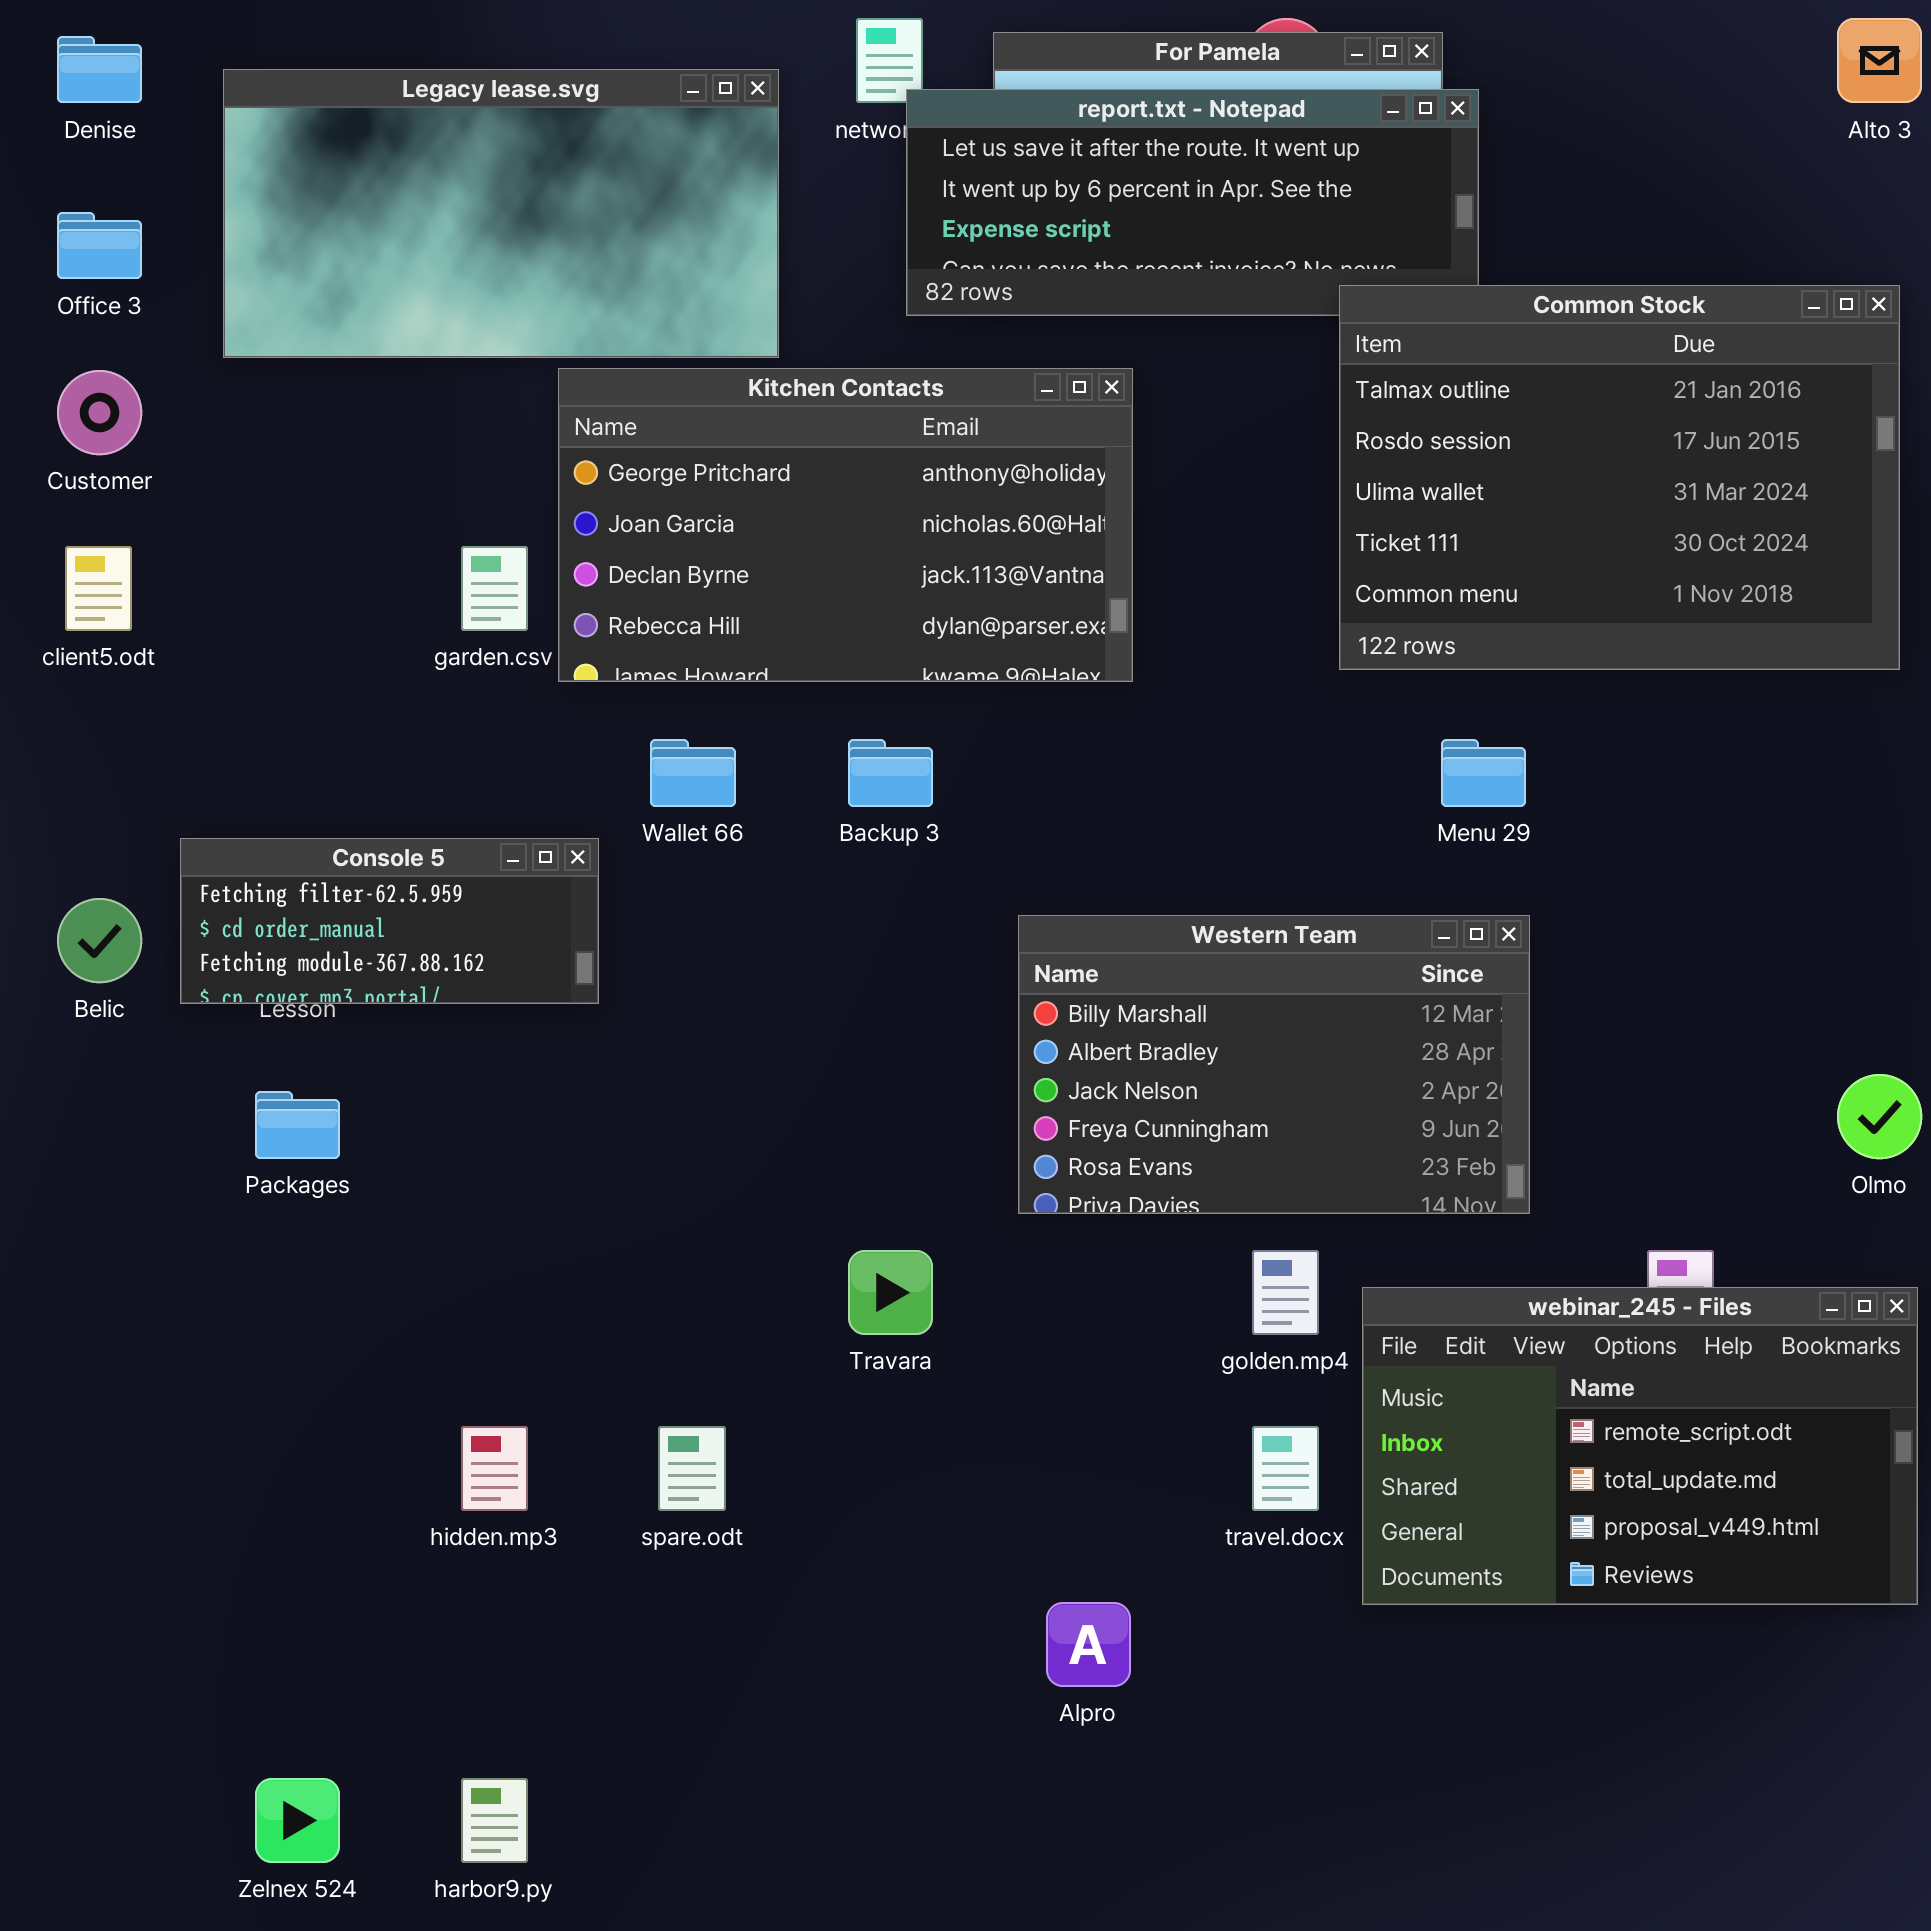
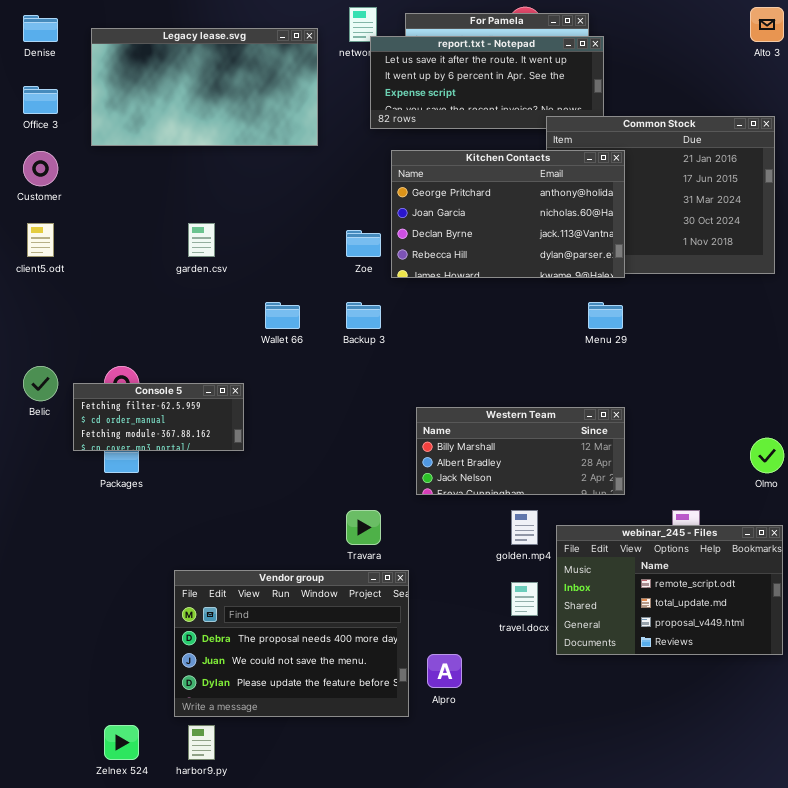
Kitchen Contacts: [558,368,1133,682] -> [391,150,625,278], moved
Console 5: [180,838,599,1004] -> [73,383,244,451], moved
Western Team: [1018,915,1530,1214] -> [416,407,625,495], resized
Vendor group: none -> [174,570,409,717], opened

